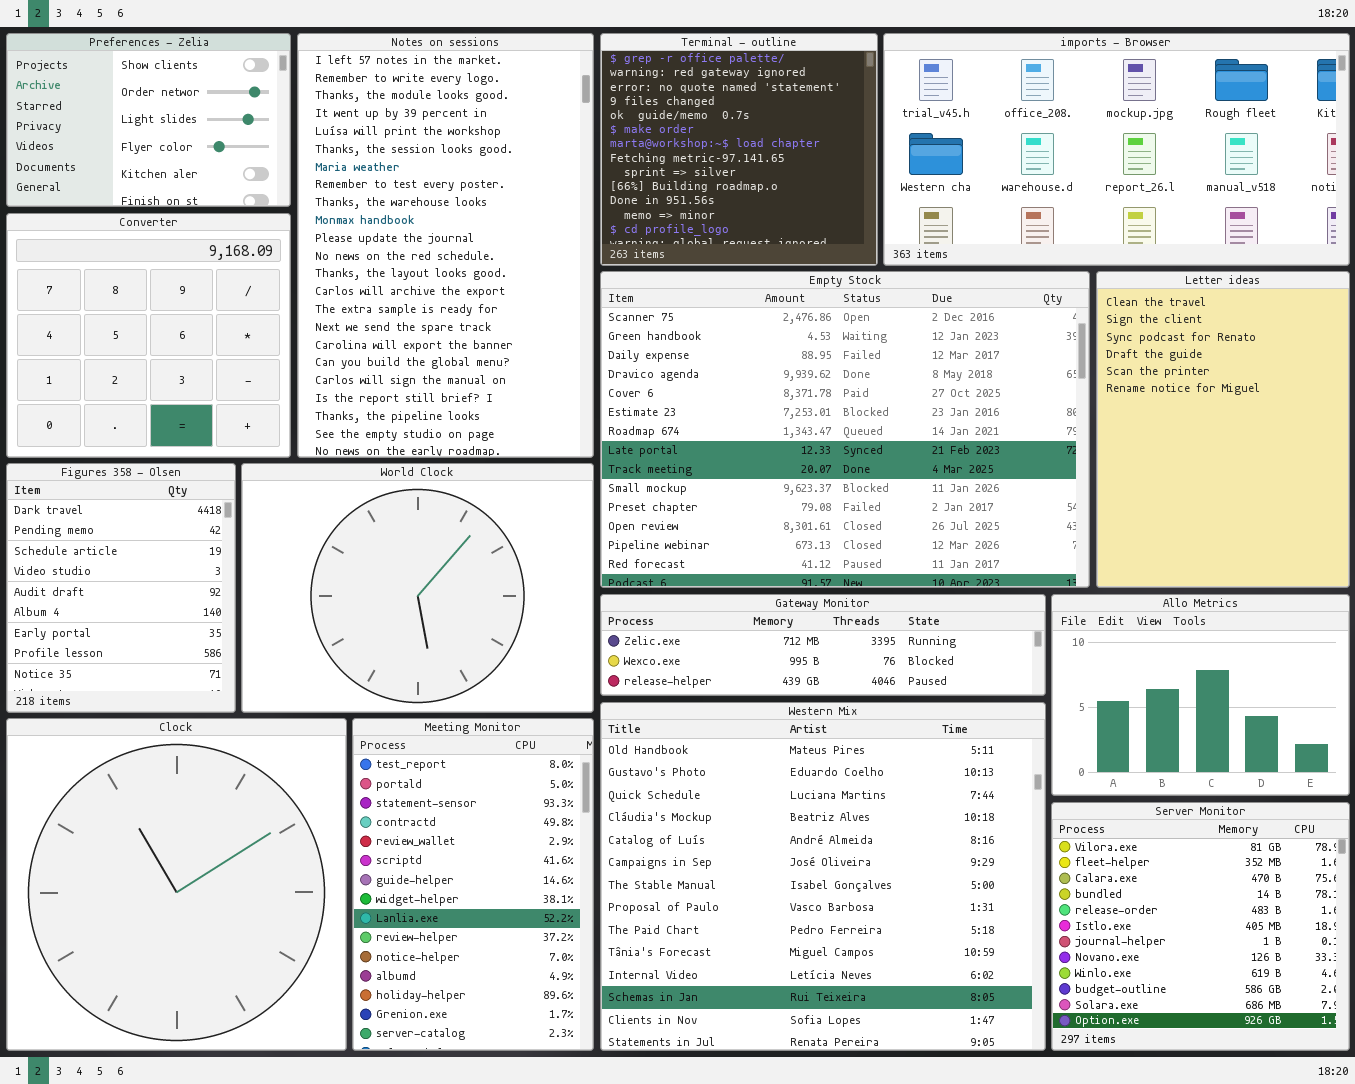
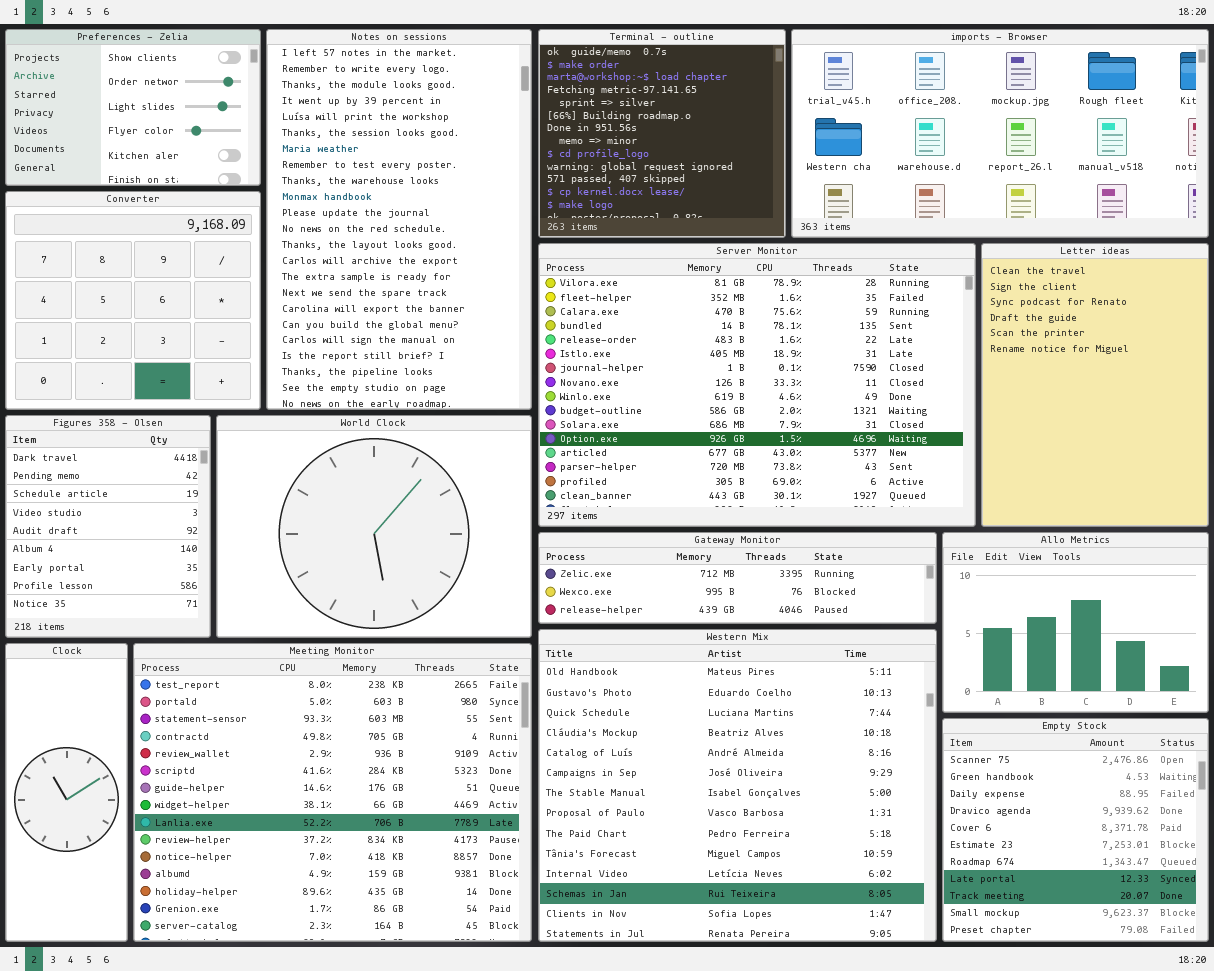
Terminal - outline: [600,33,878,266] -> [538,29,786,238], scrolled down 4 rows
Empty Stock: [600,271,1090,588] -> [942,718,1209,942], moved, resized
Clock: [6,718,347,1051] -> [5,643,128,942], resized
Meeting Monitor: [352,718,594,1051] -> [133,643,532,942], resized
Server Monitor: [1051,802,1350,1051] -> [538,243,976,527], moved, resized

